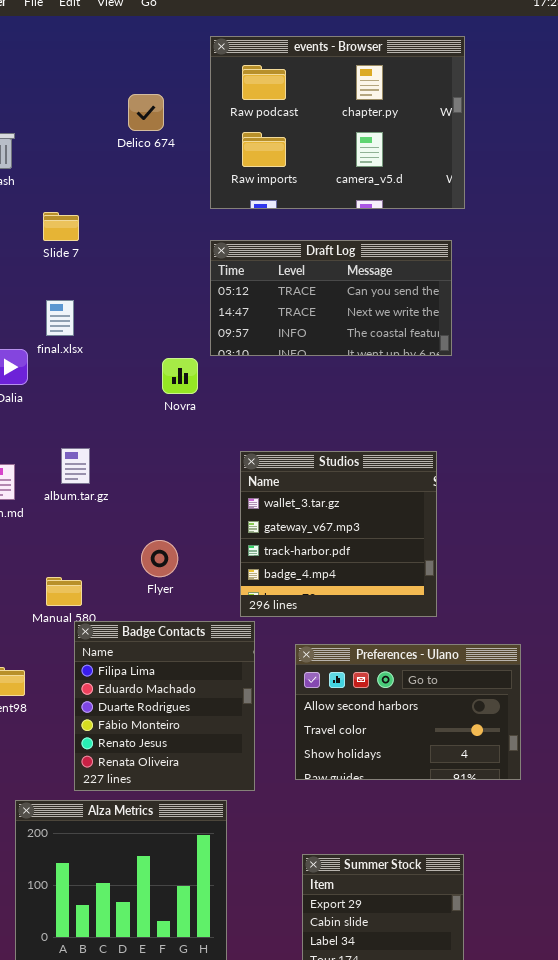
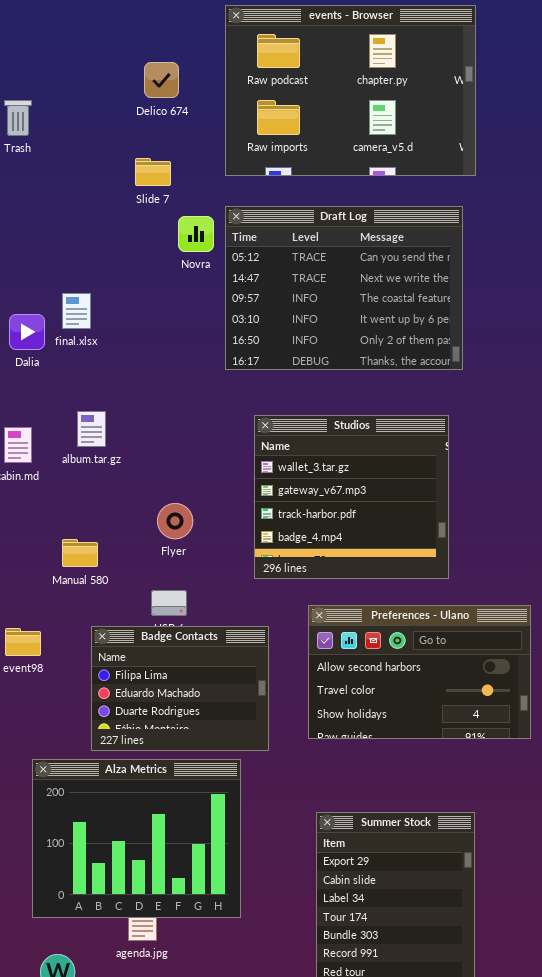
Slide 7: [43,212,79,241] -> [135,158,171,186], moved
Draft Log: [210,240,452,356] -> [225,206,463,370], resized
final.xlsx: [46,300,74,336] -> [62,293,91,329], moved
Novra: [162,358,198,394] -> [178,216,214,252], moved
Badge Contacts: [74,621,255,791] -> [91,626,269,751], resized

